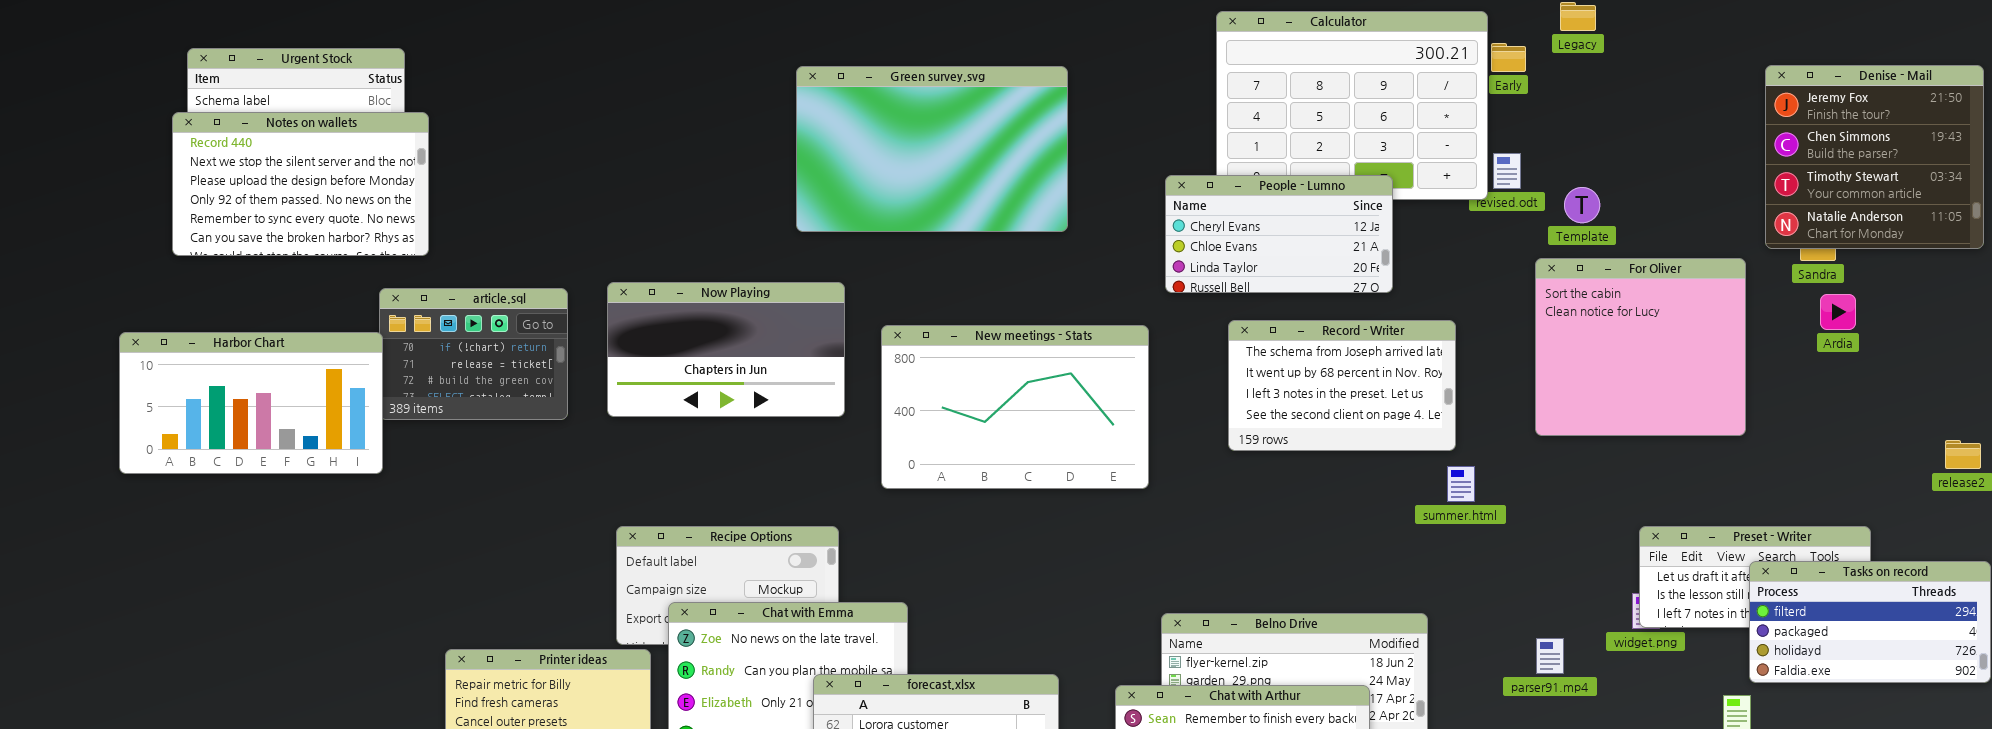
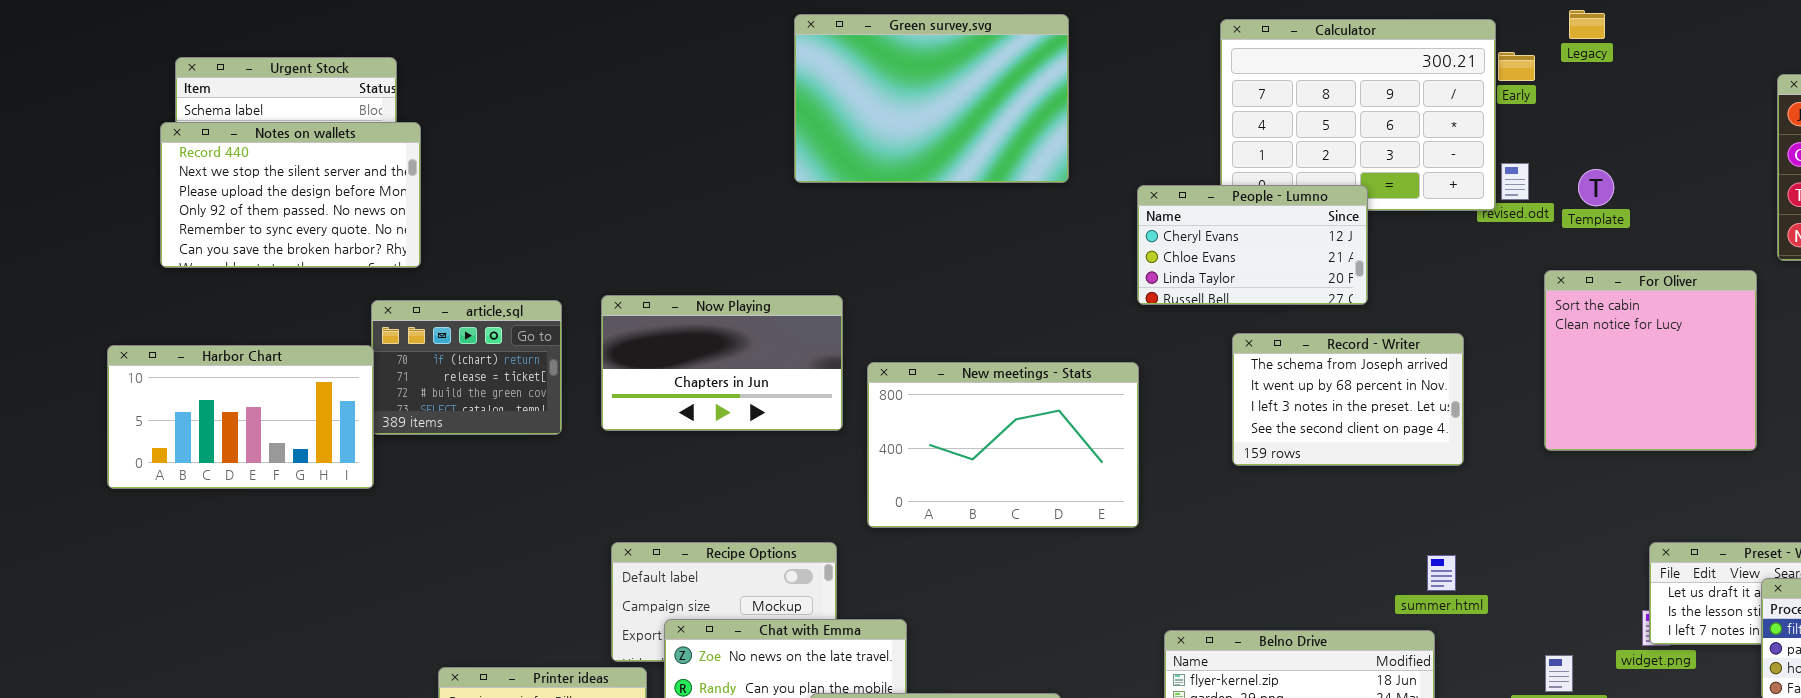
Green survey.svg: [796,66,1068,232] -> [794,14,1069,183], moved
People - Lumno: [1165,175,1393,293] -> [1137,185,1368,305], moved
Template: [1564,187,1600,223] -> [1578,169,1614,206], moved
New meetings - Stats: [881,325,1149,489] -> [867,362,1139,528], moved
summer.html: [1447,466,1475,502] -> [1427,555,1456,591], moved

